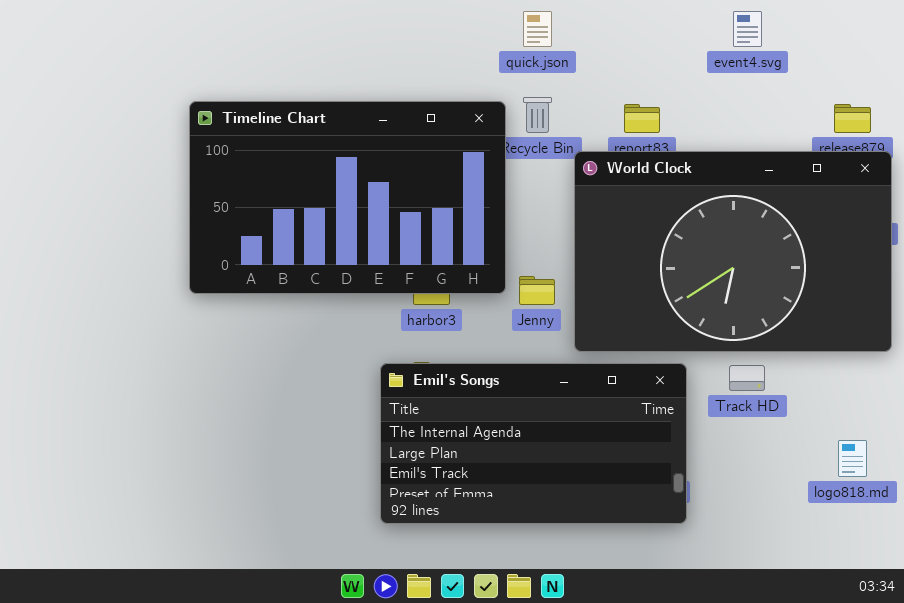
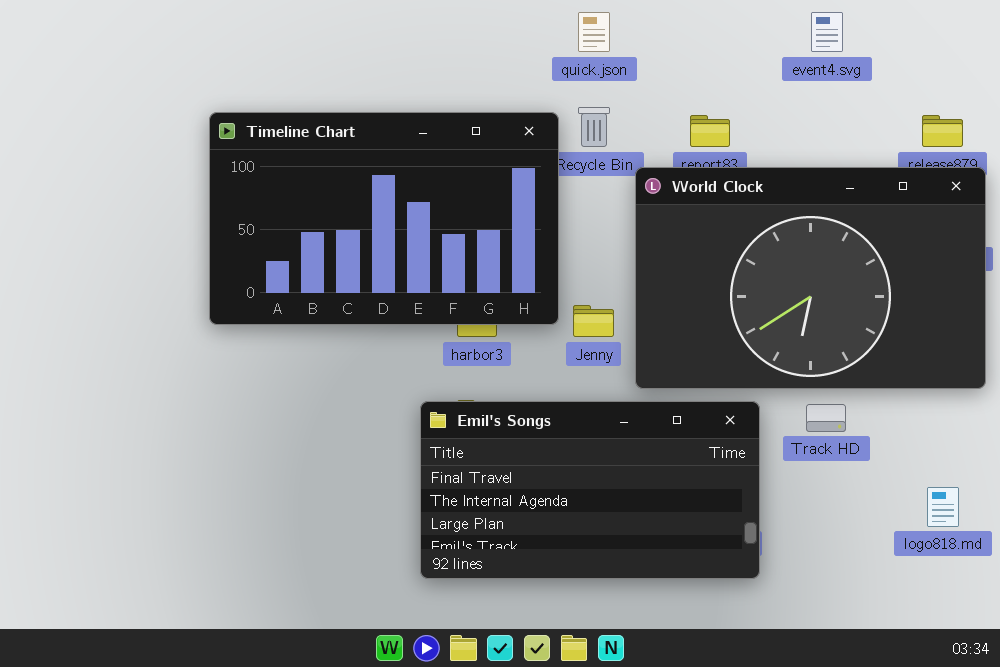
Emil's Songs: [380,363,687,524] -> [420,401,760,579], scrolled up 1 row

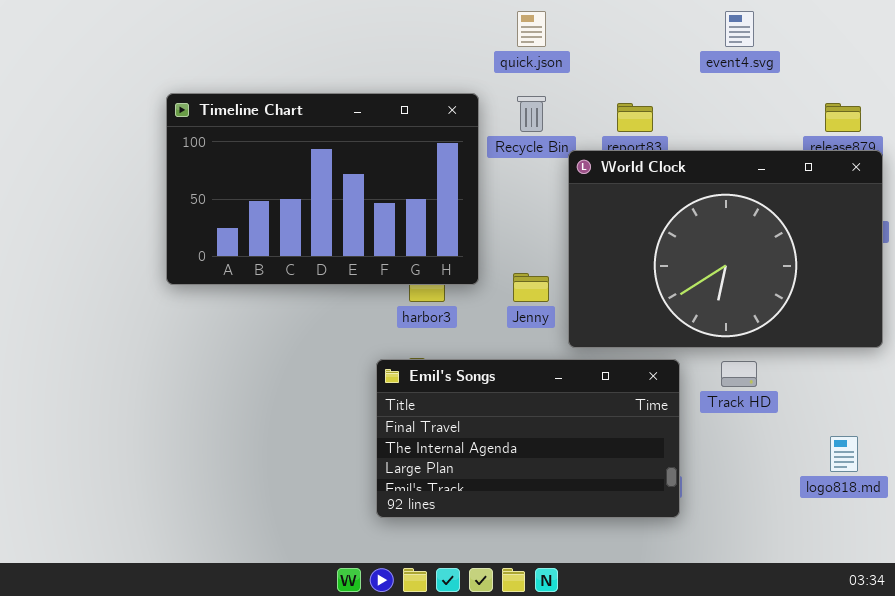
Timeline Chart: [209,112,559,325] -> [166,93,479,285], moved

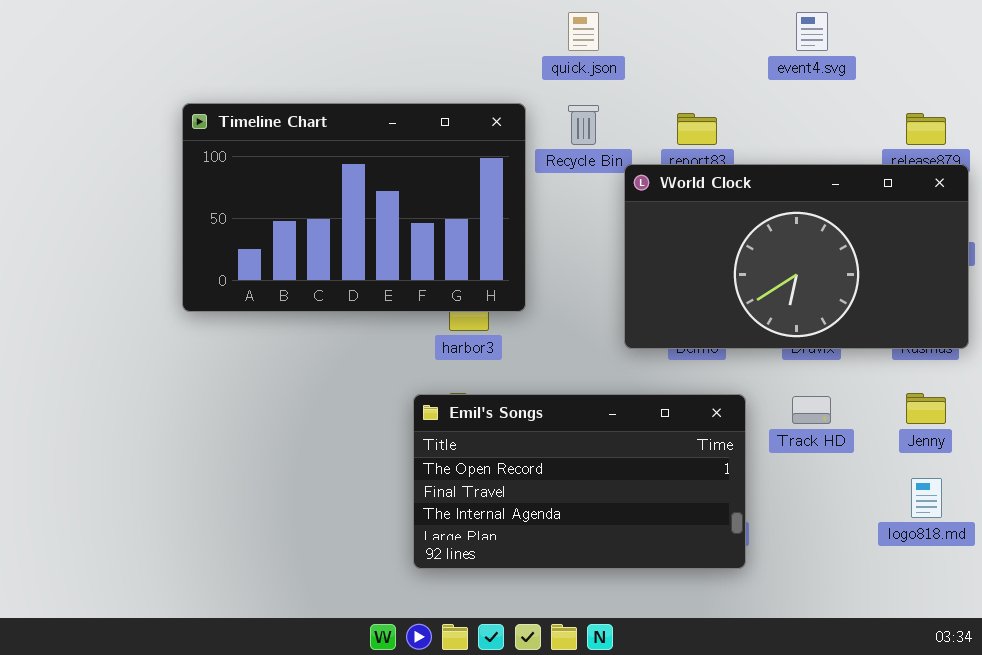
World Clock: [568,150,883,348] -> [624,164,969,349], resized
Jenny: [513,273,549,302] -> [906,393,946,424], moved
Emil's Songs: [376,359,680,518] -> [413,394,746,569], scrolled up 1 row

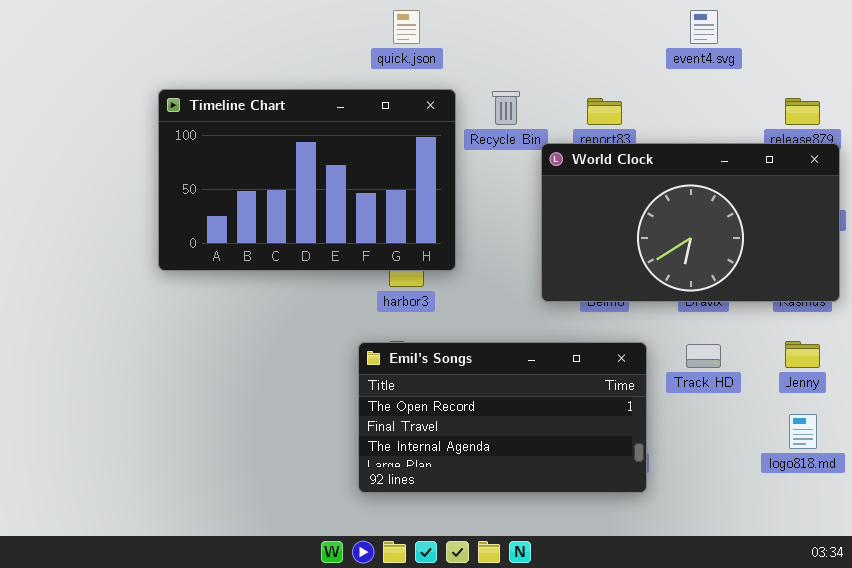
quick.json: [568,12,599,51] -> [393,10,420,44], moved

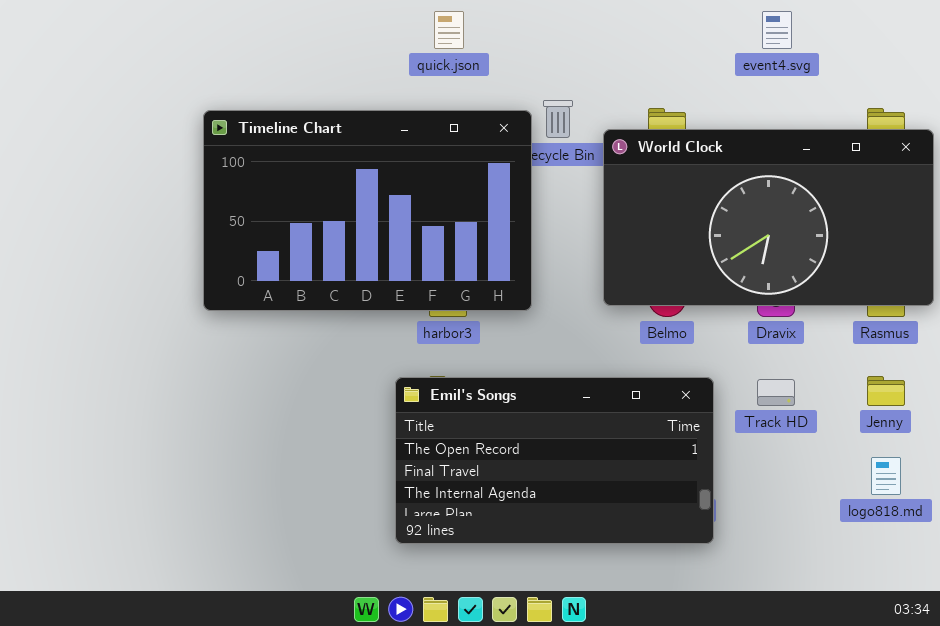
Timeline Chart: [158,89,456,271] -> [203,110,532,311], moved
World Clock: [541,143,840,302] -> [603,129,934,306], moved

